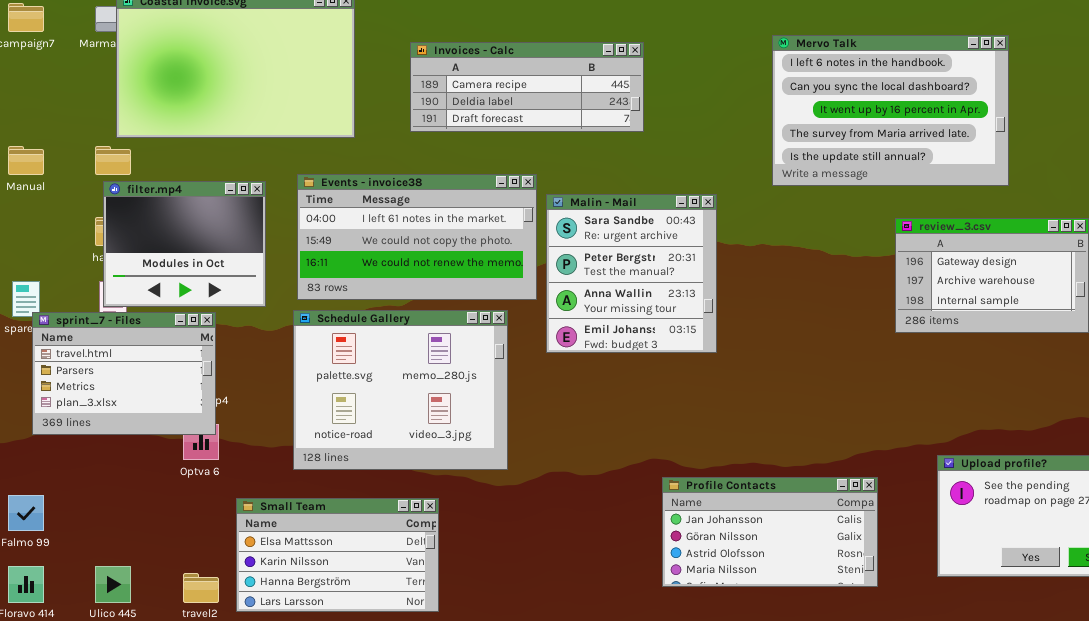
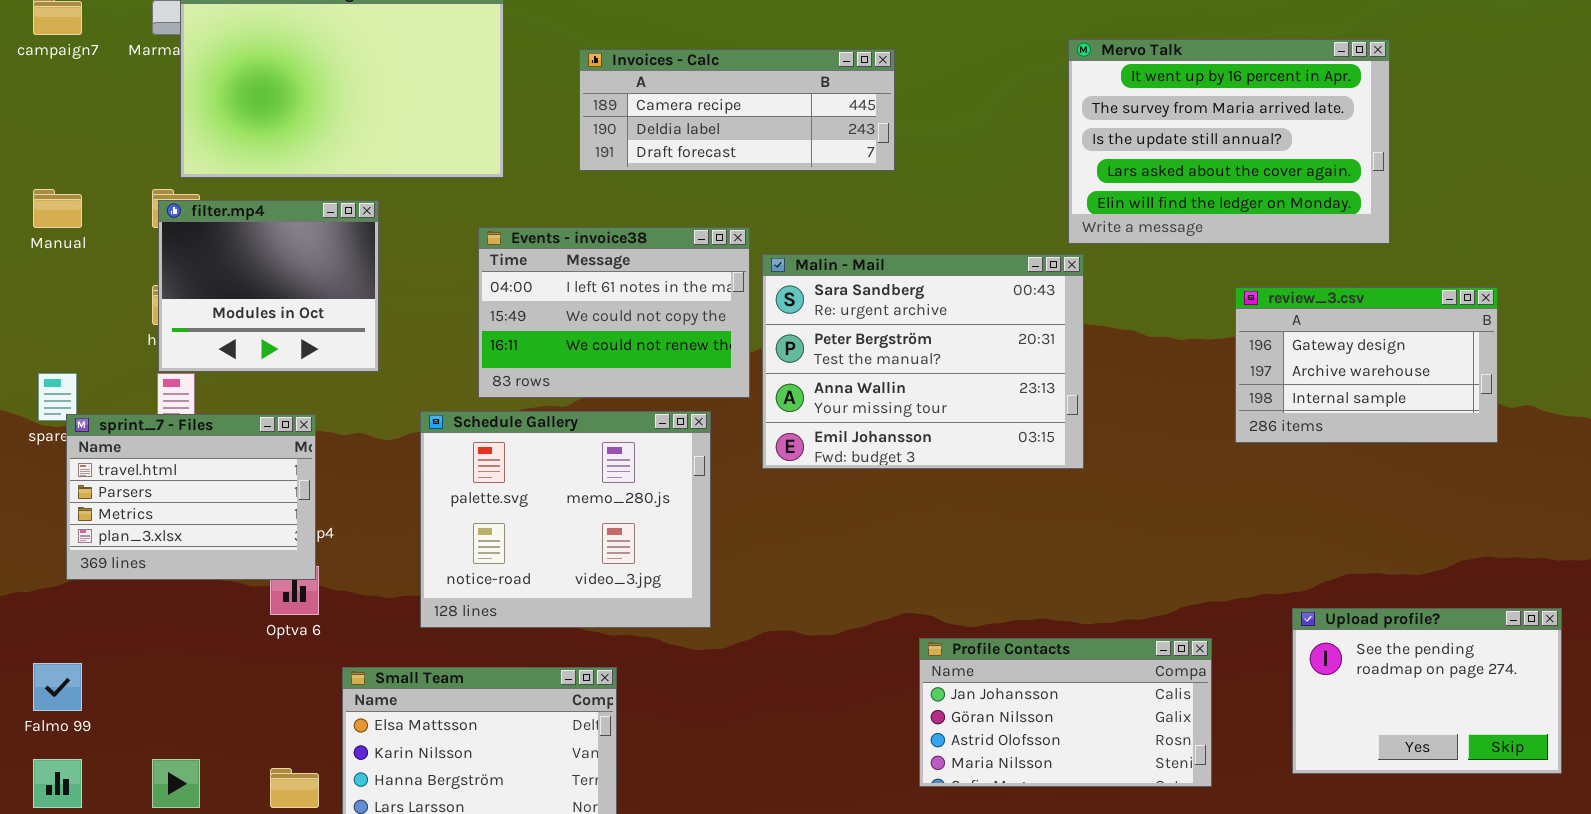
Mervo Talk: [772,35,1009,186] -> [1068,39,1390,244], scrolled down 2 rows
Events - invoice38: [297,174,537,300] -> [478,227,750,398], resized
filter.mp4: [103,181,266,307] -> [158,200,379,372], moved
Malin - Mail: [546,194,717,353] -> [762,254,1084,469], resized

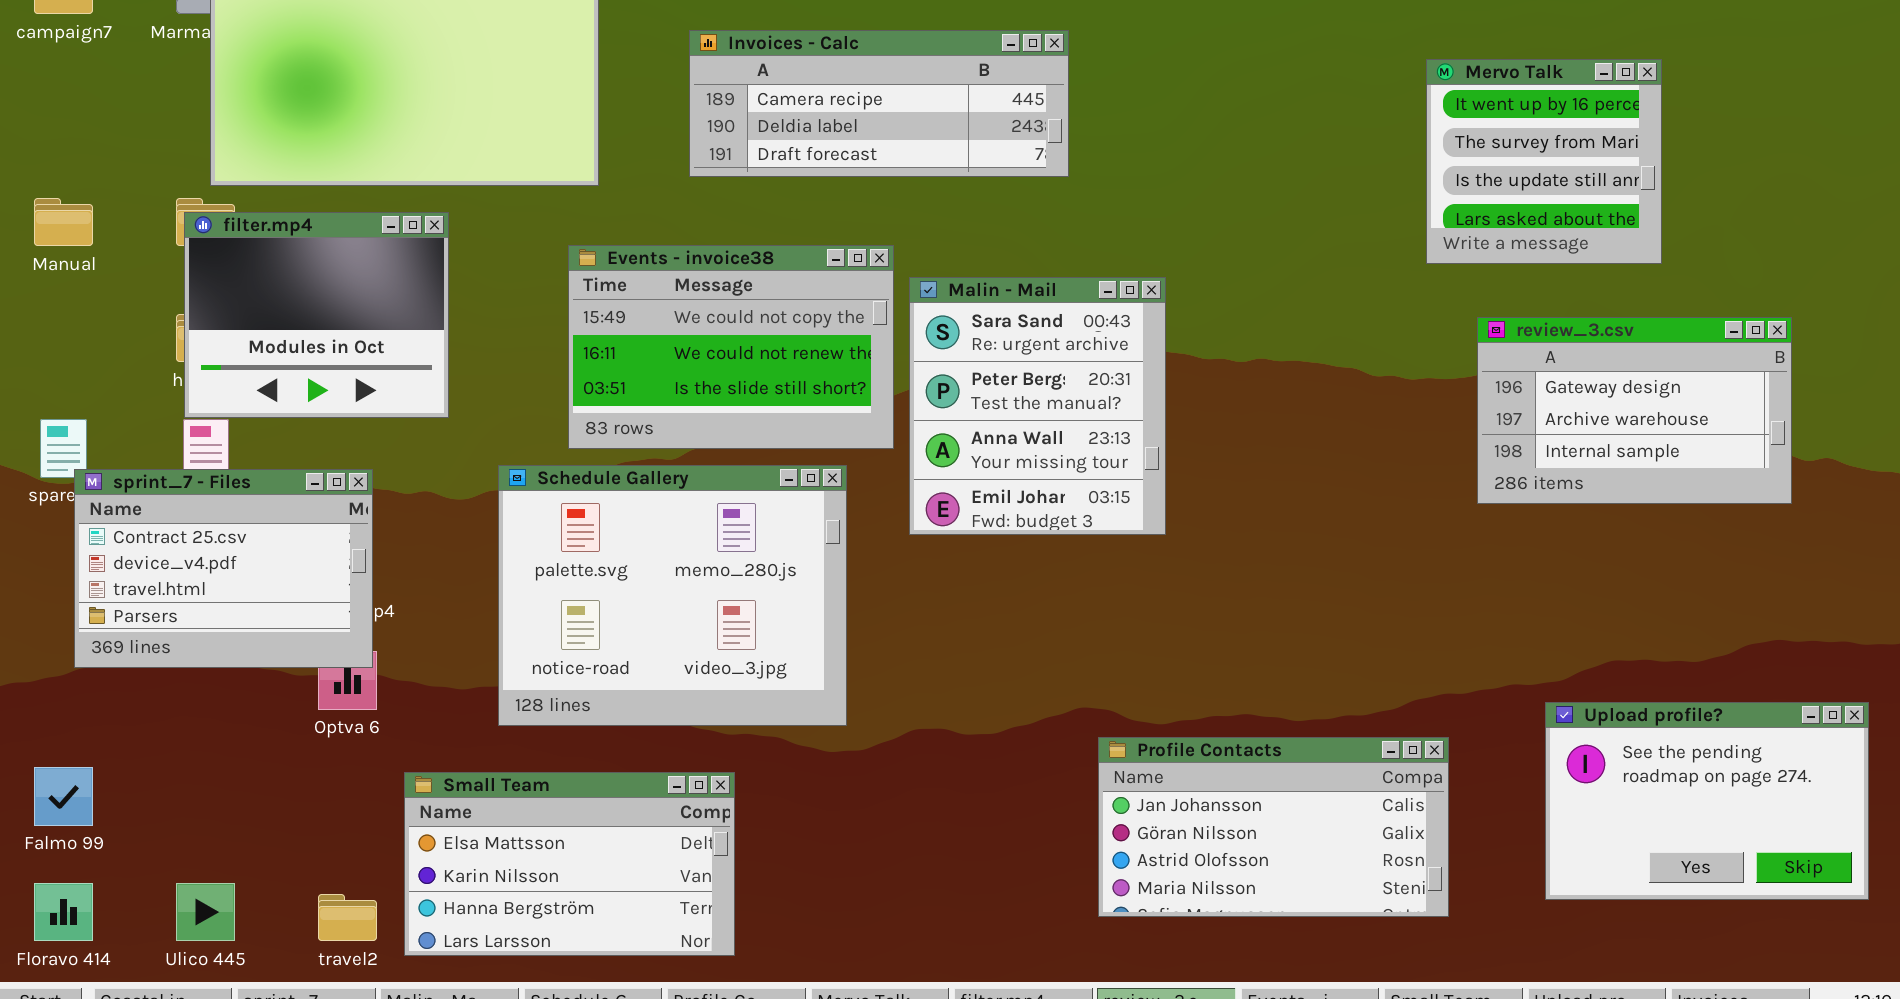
Mervo Talk: [1068,39,1390,244] -> [1426,59,1662,264], resized
Events - invoice38: [478,227,750,398] -> [568,245,894,449], scrolled down 1 row
Malin - Mail: [762,254,1084,469] -> [909,277,1166,535], resized
sprint_7 - Files: [66,414,316,580] -> [74,469,373,668], scrolled up 2 rows

